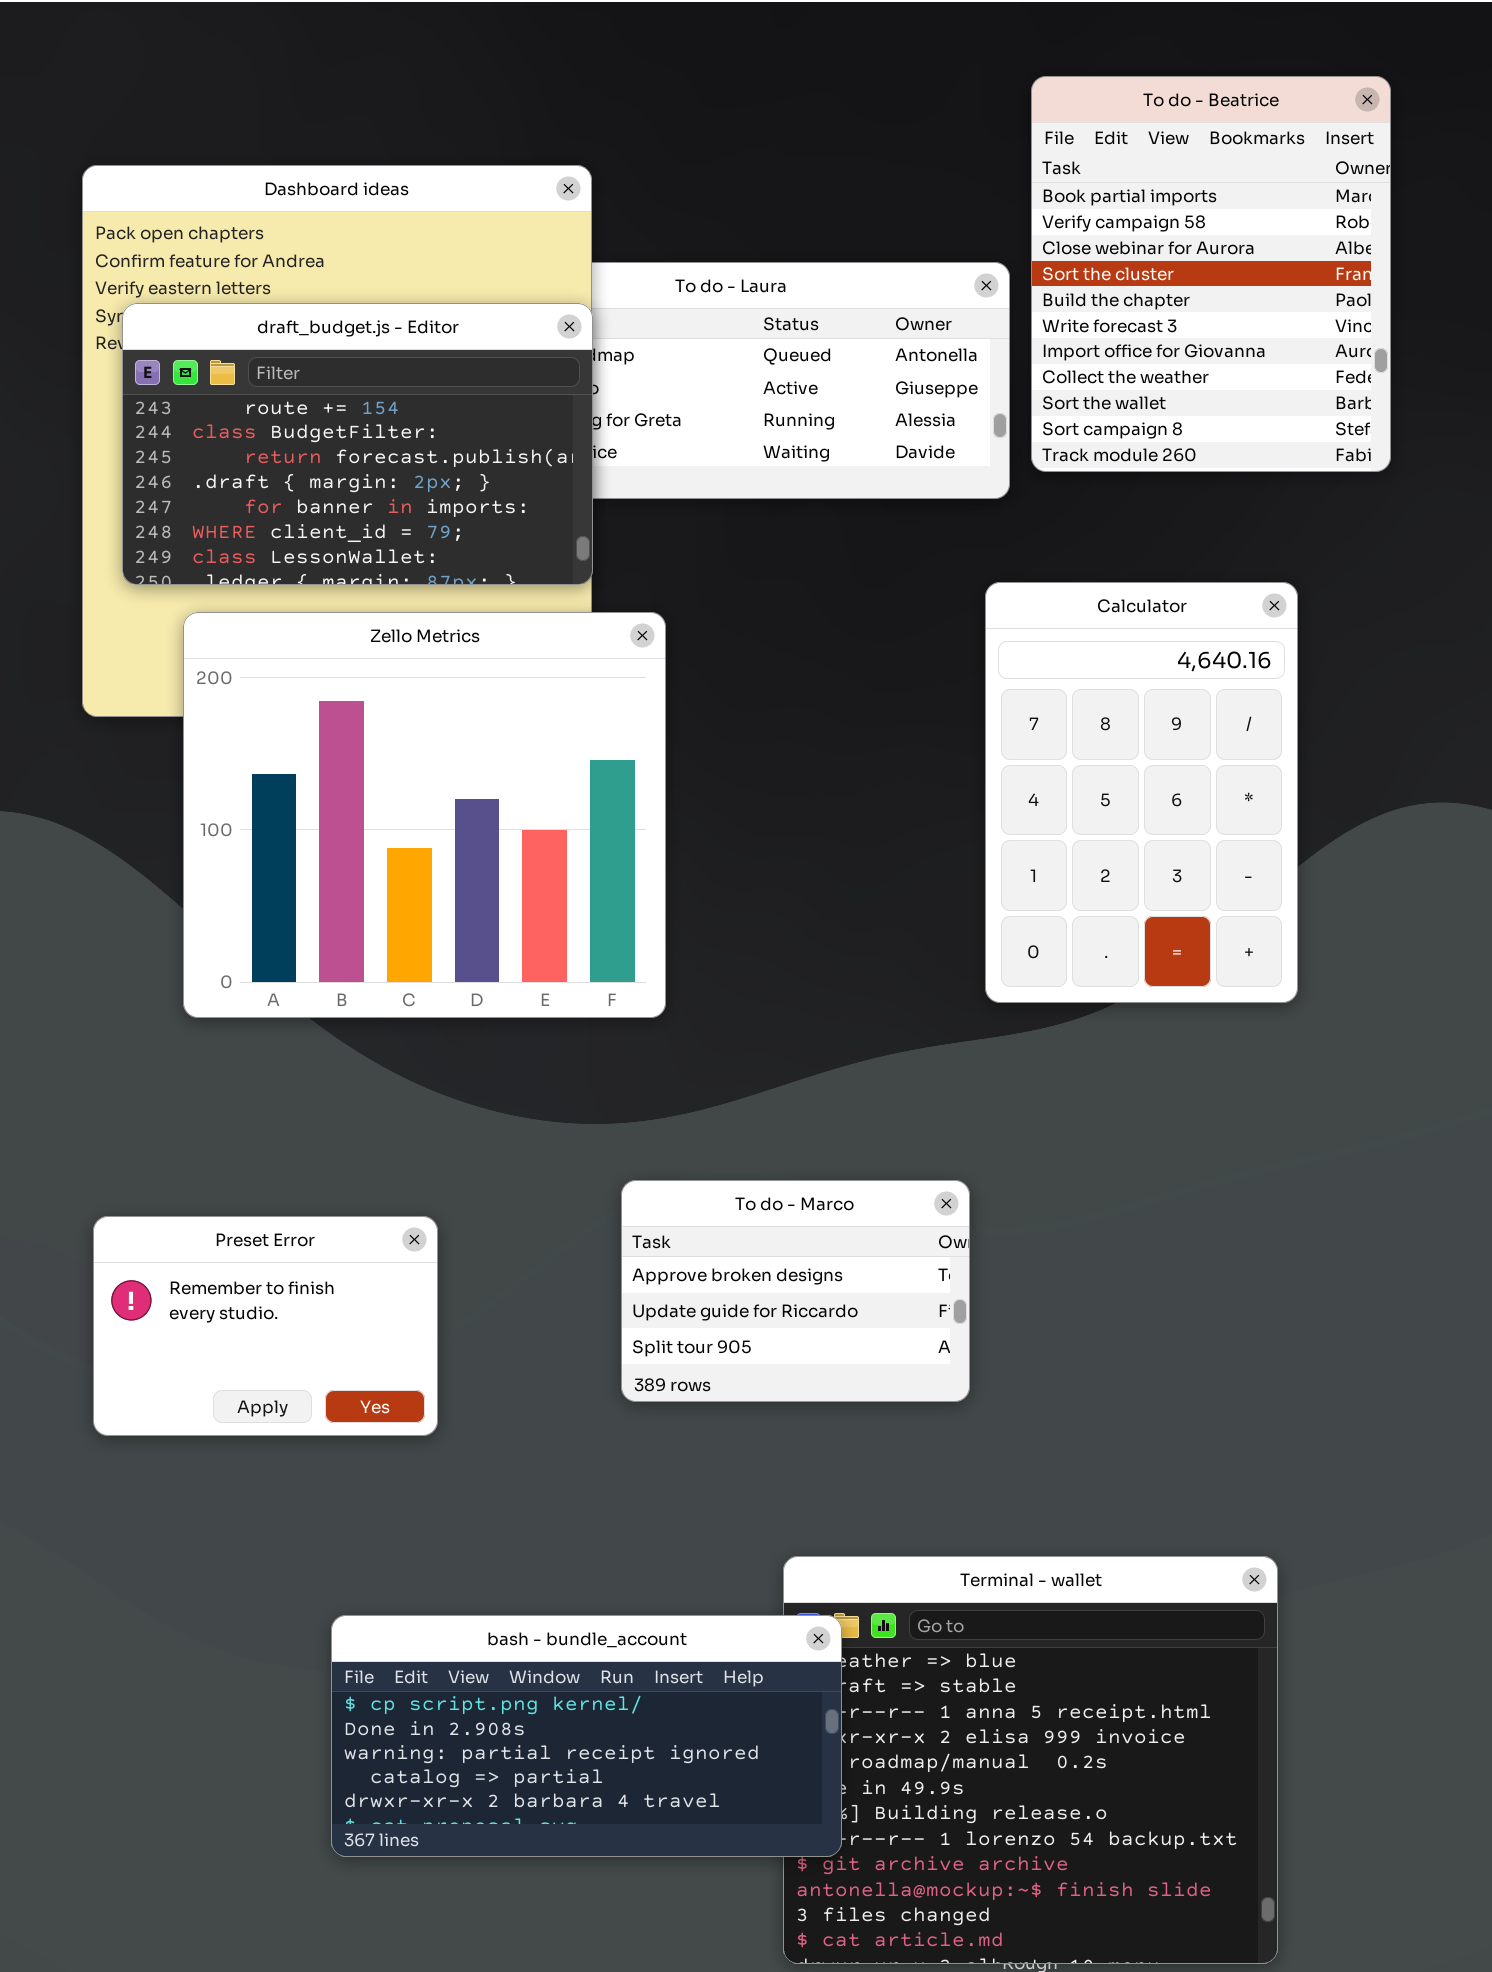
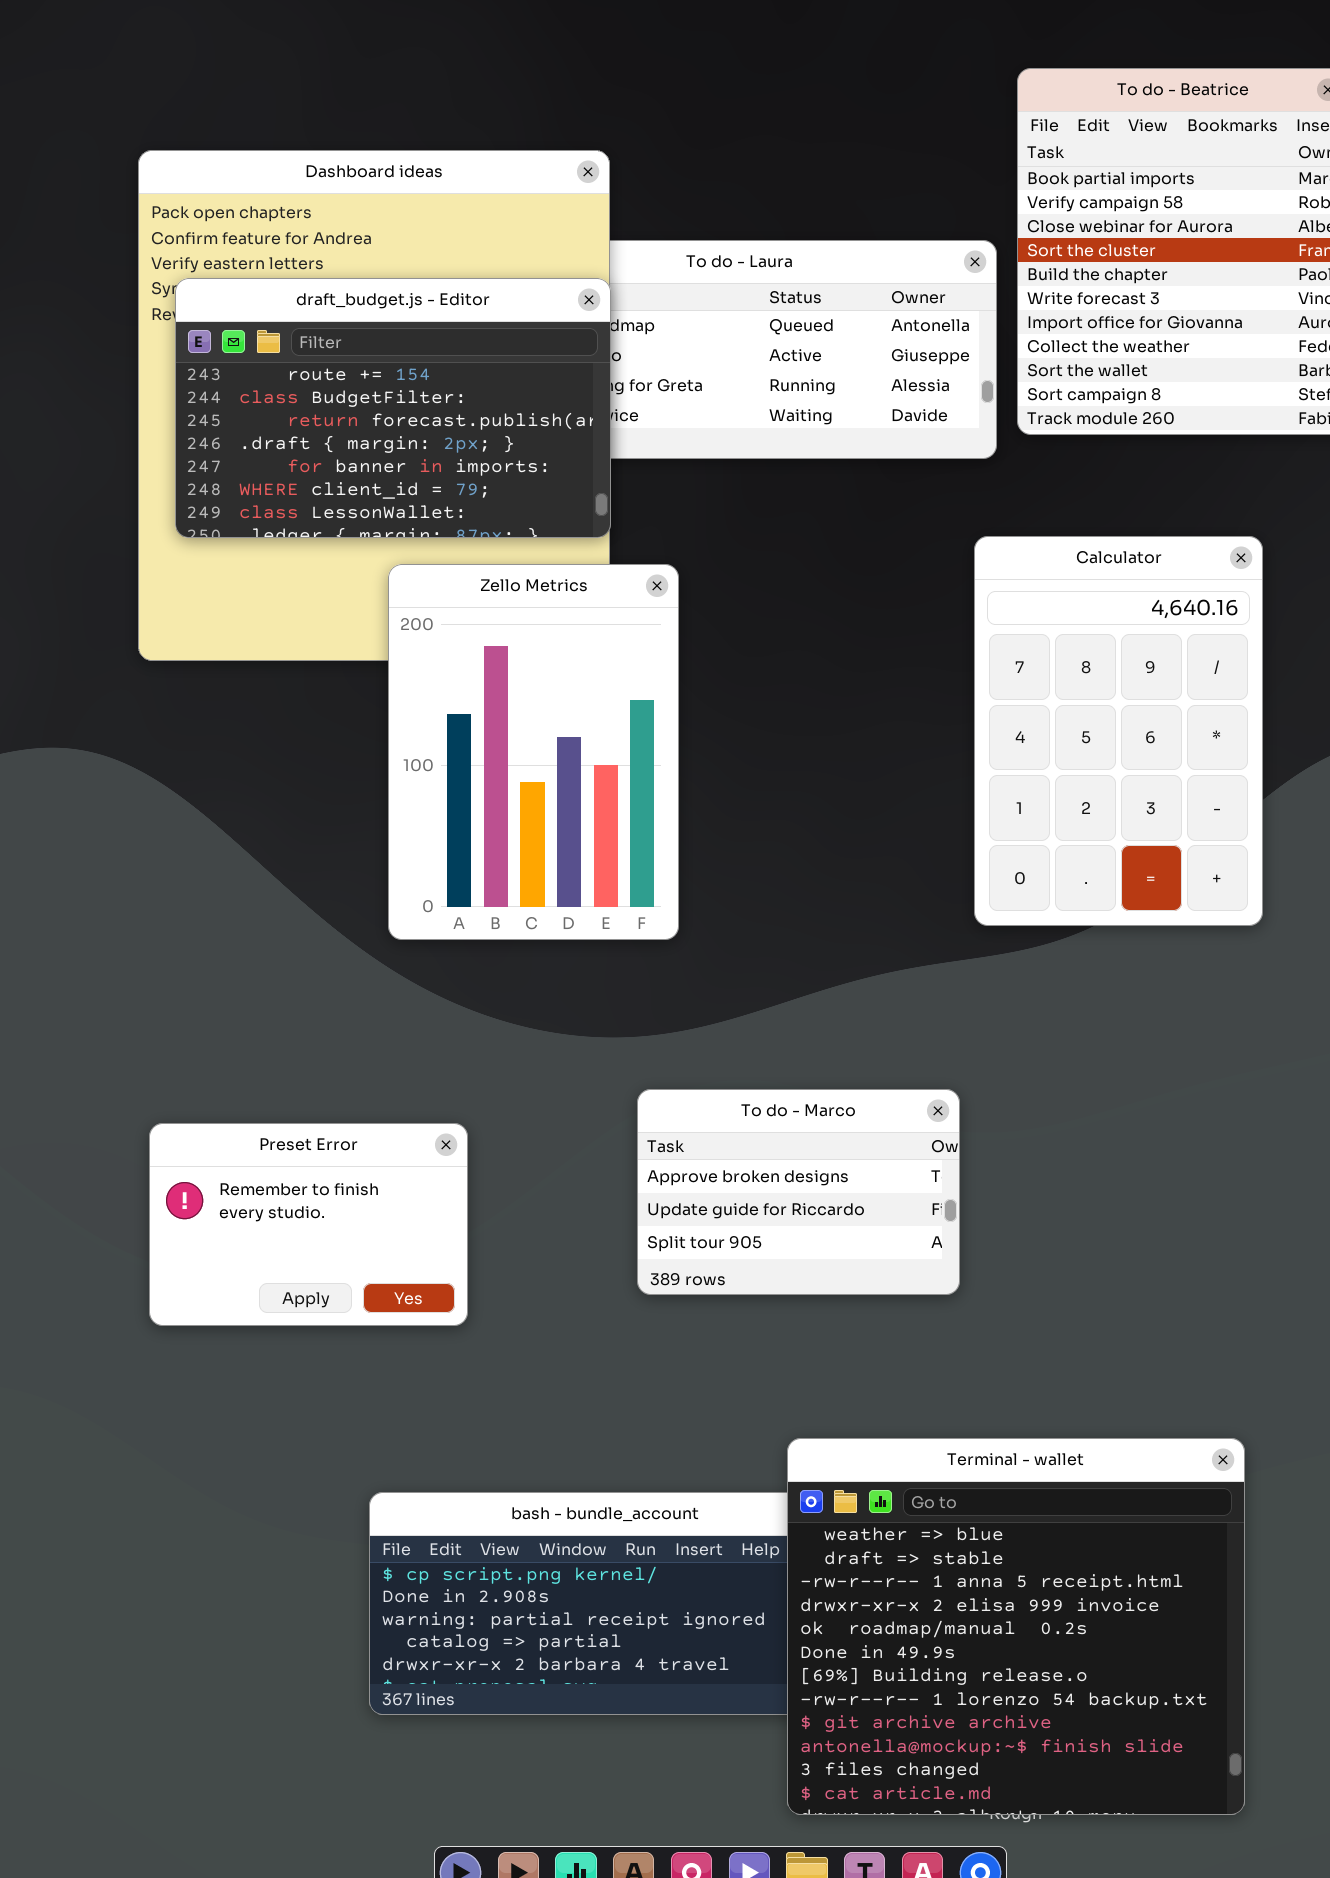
Zello Metrics: [183,612,666,1018] -> [388,564,679,940], resized
Terminal - wallet: [783,1556,1278,1964] -> [787,1438,1245,1815], raised

